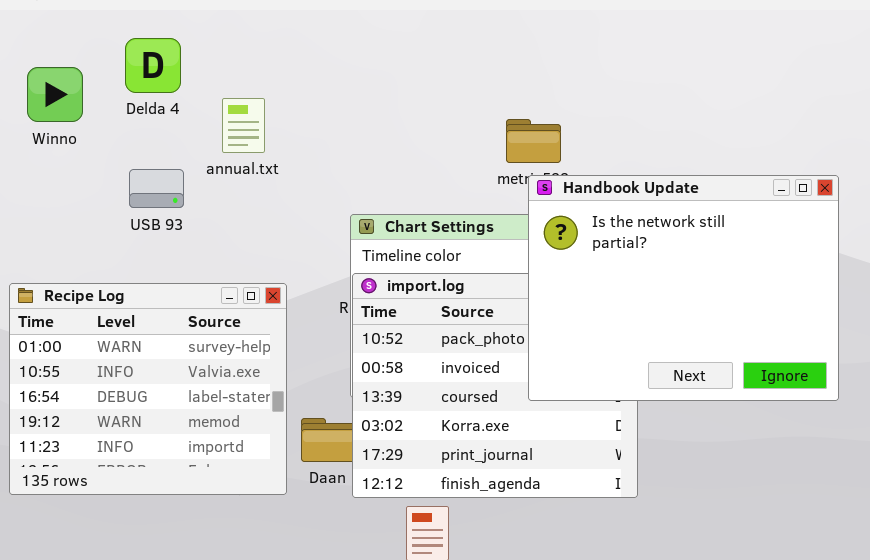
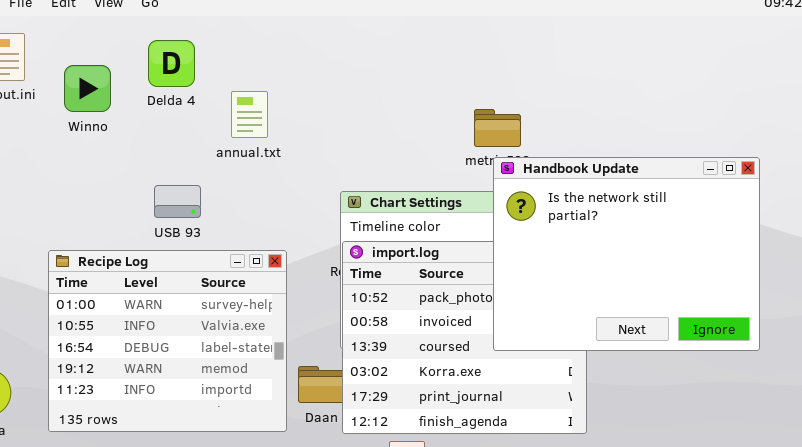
USB 93: [129,169,184,208] -> [154,185,201,218], moved

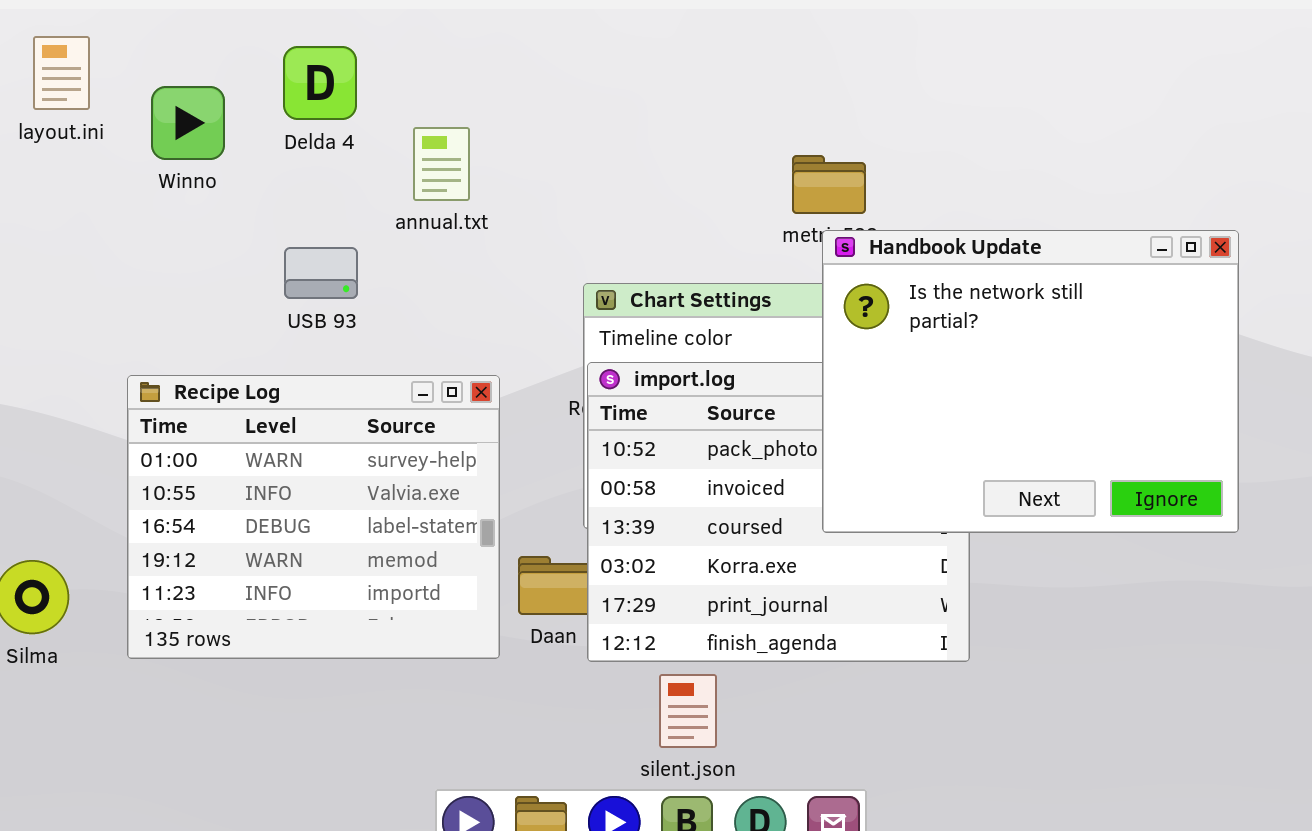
USB 93: [154,185,201,218] -> [284,247,358,299], moved

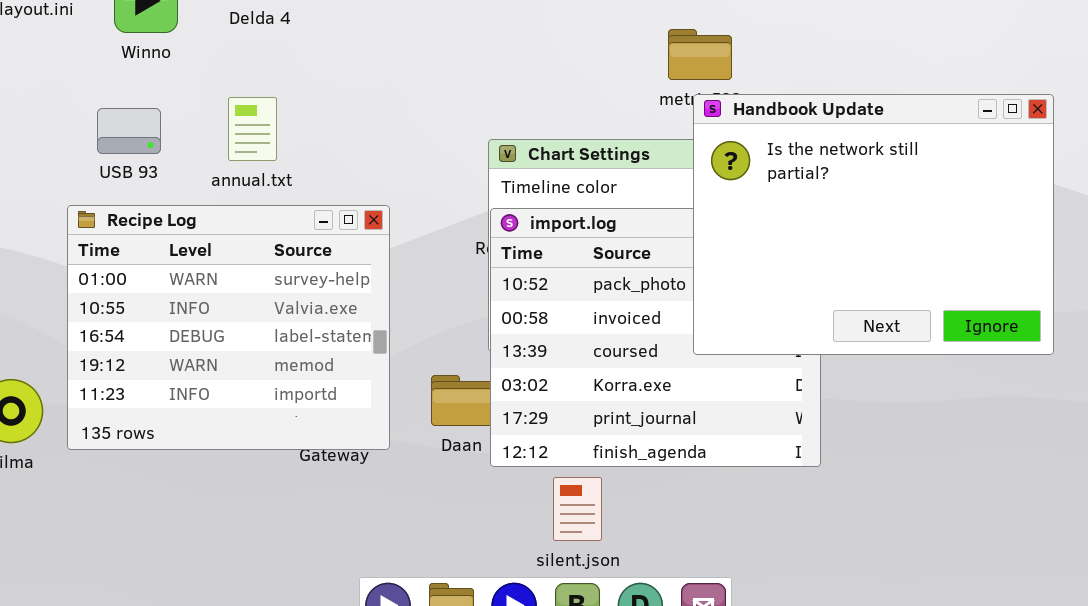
annual.txt: [413,127,470,201] -> [228,97,277,161], moved
USB 93: [284,247,358,299] -> [97,108,161,154], moved
Recipe Log: [127,375,500,659] -> [67,205,390,450], moved

